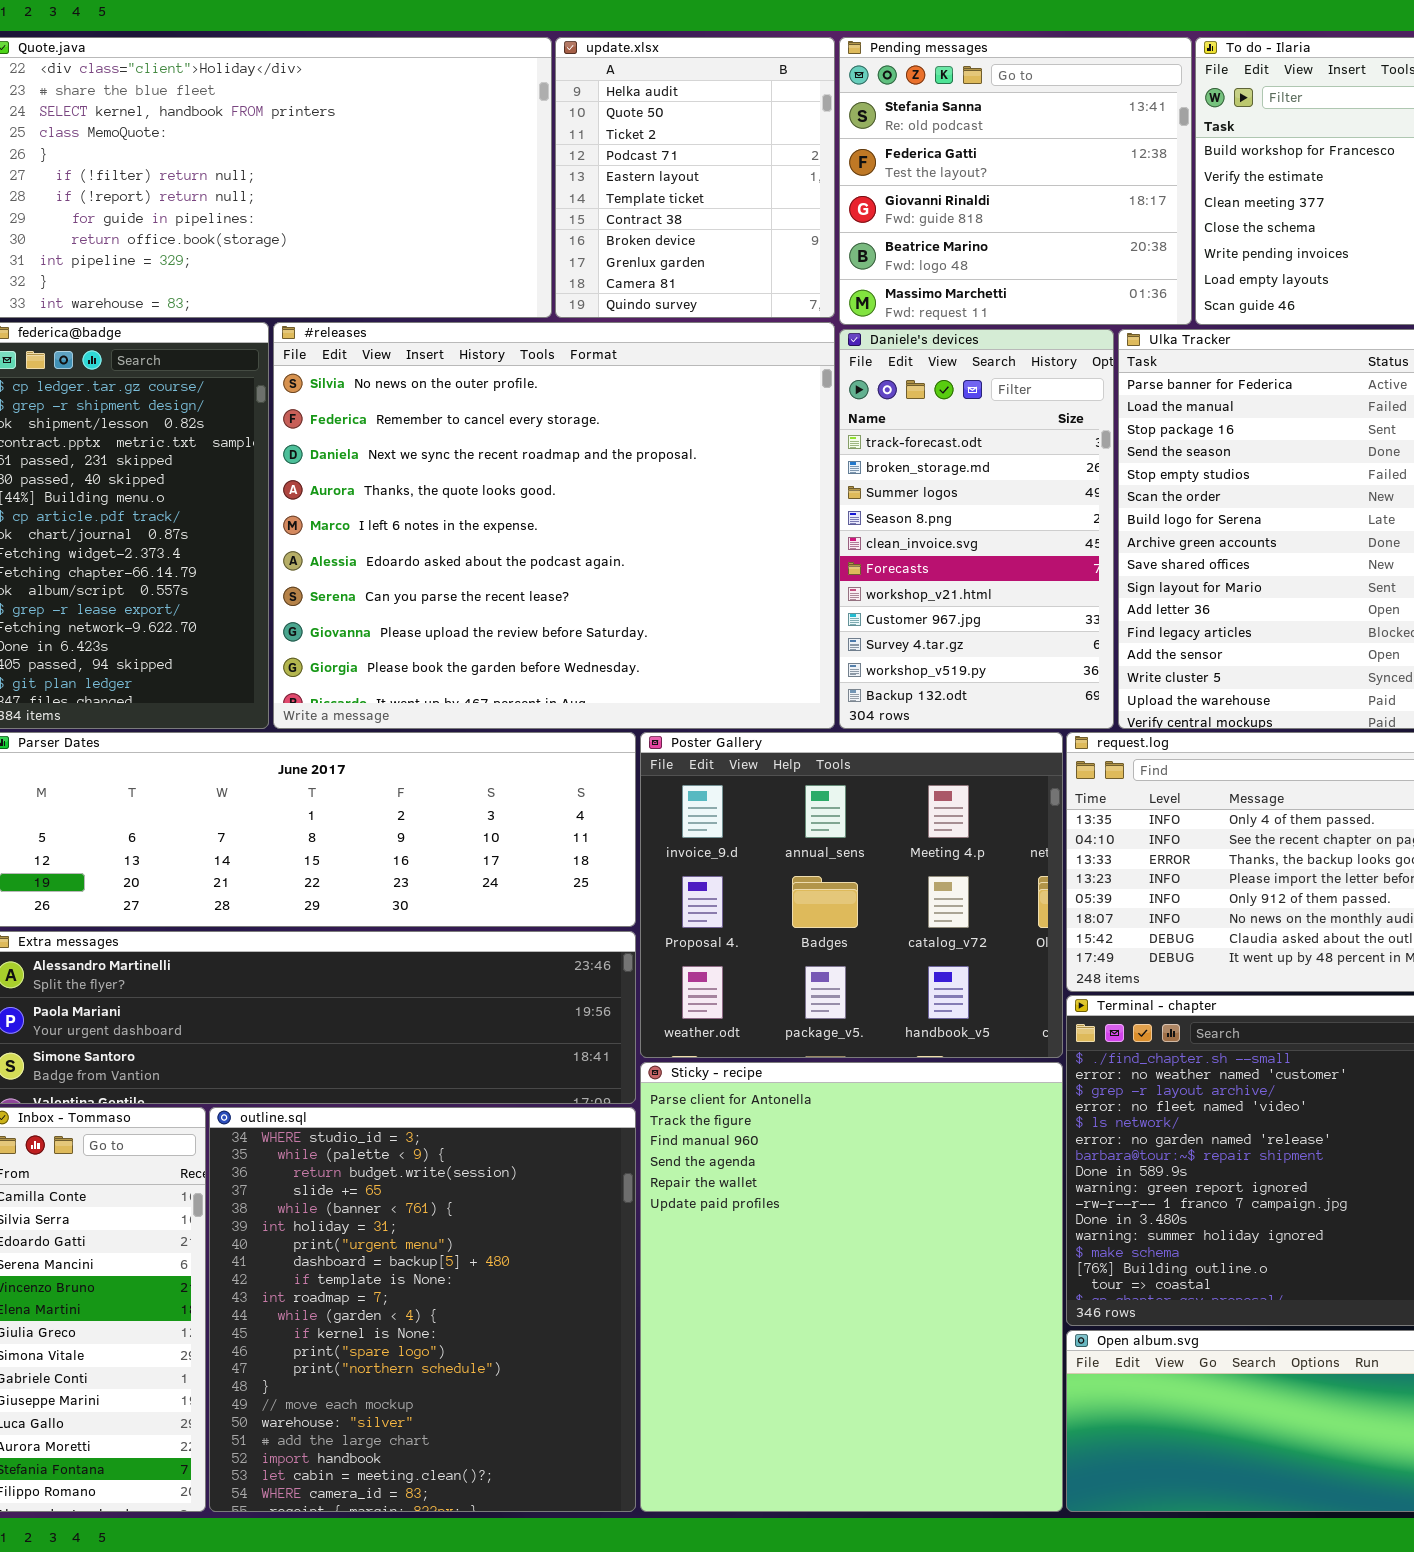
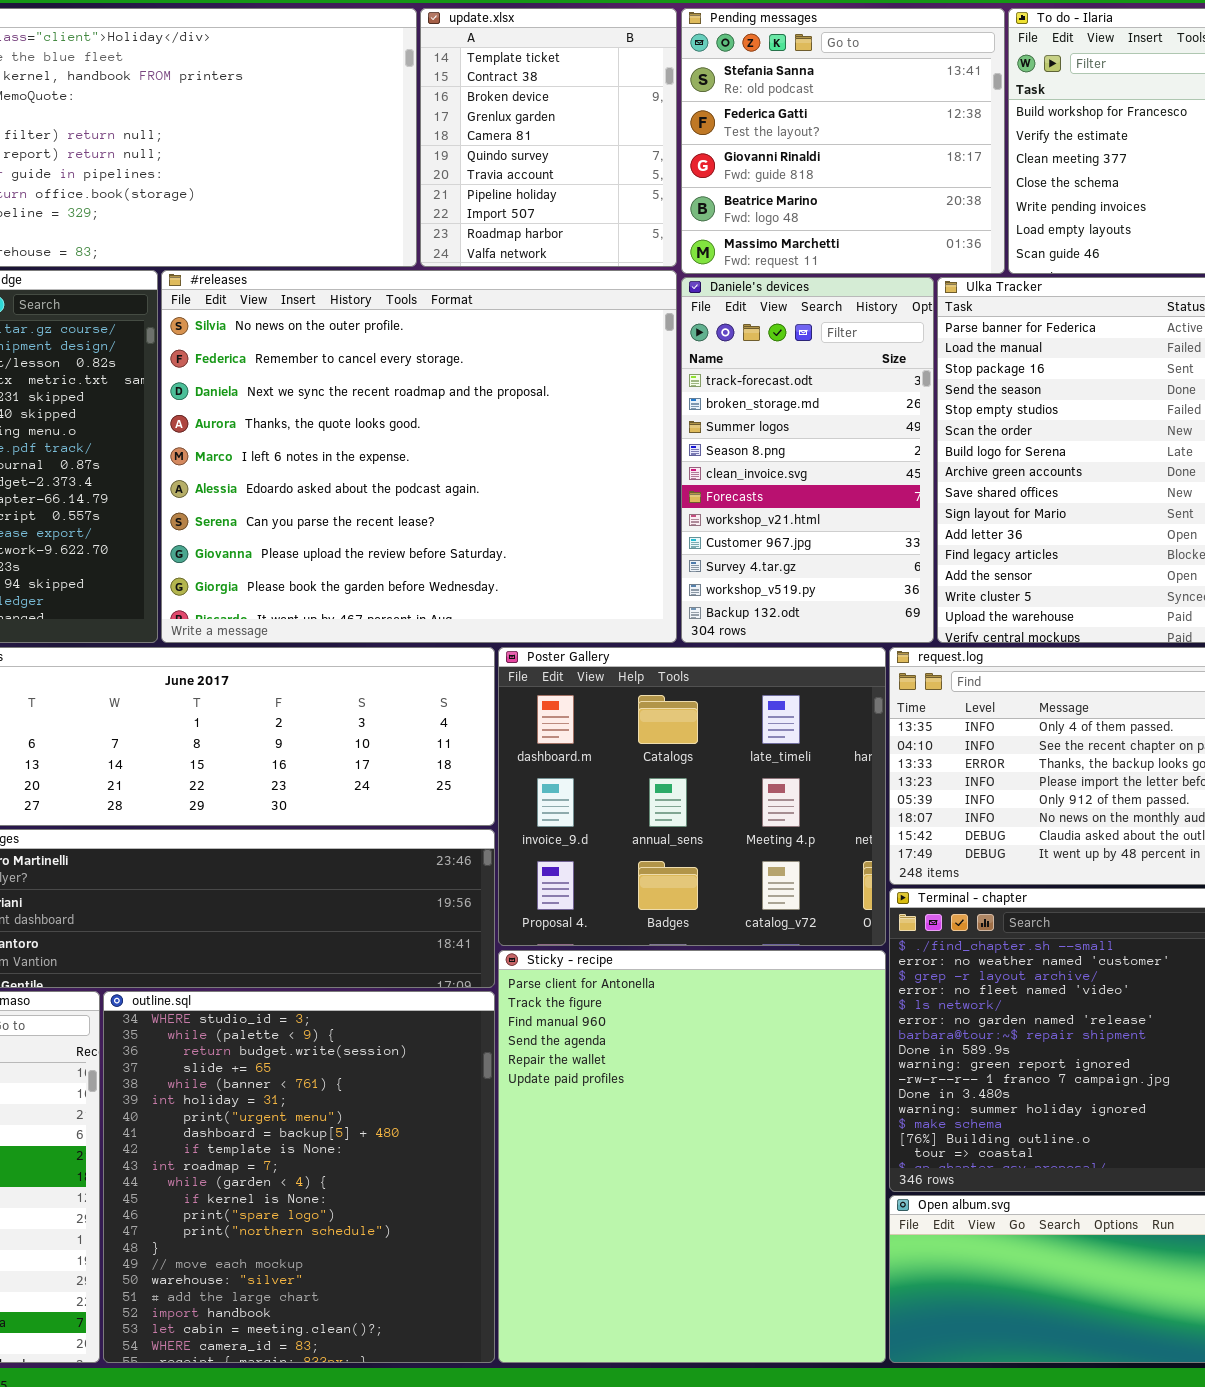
update.xlsx: [555,37,835,318] -> [420,8,677,267], scrolled down 5 rows
Poster Gallery: [640,732,1063,1058] -> [498,647,886,946], scrolled up 1 row

